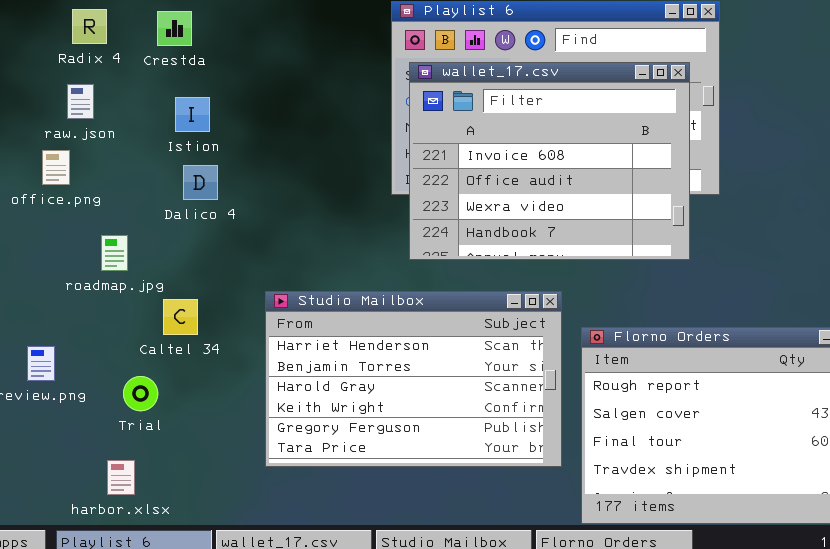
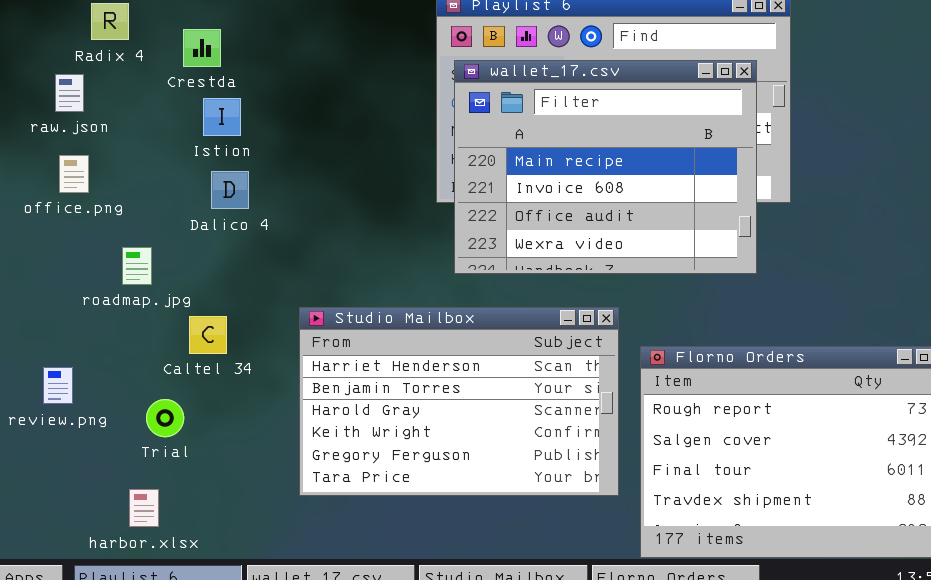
Crestda: [157,11,192,46] -> [183,29,221,67], moved
wallet_17.csv: [409,62,690,260] -> [454,60,757,274], scrolled up 1 row
raw.json: [67,84,94,119] -> [55,74,84,112], moved

